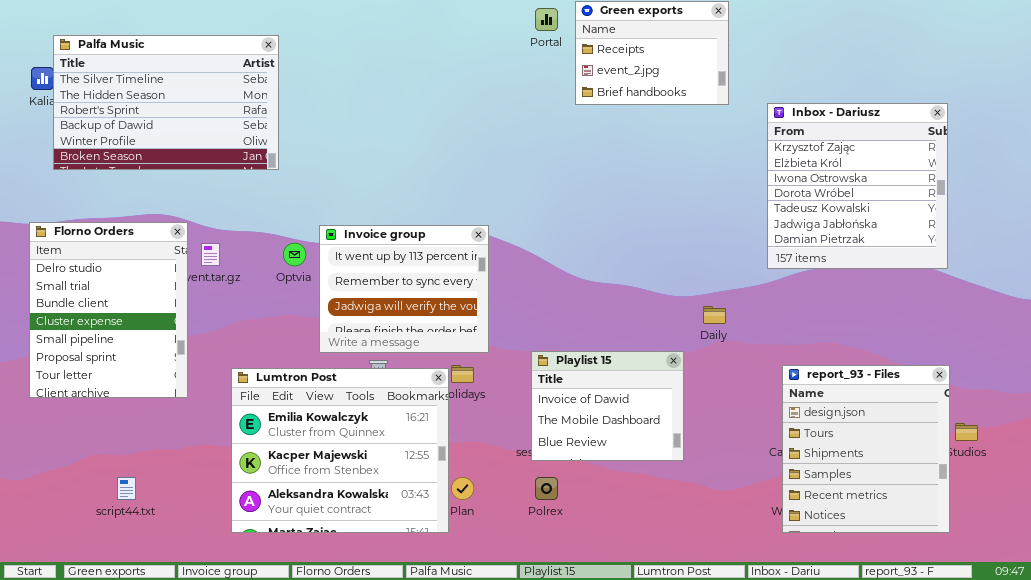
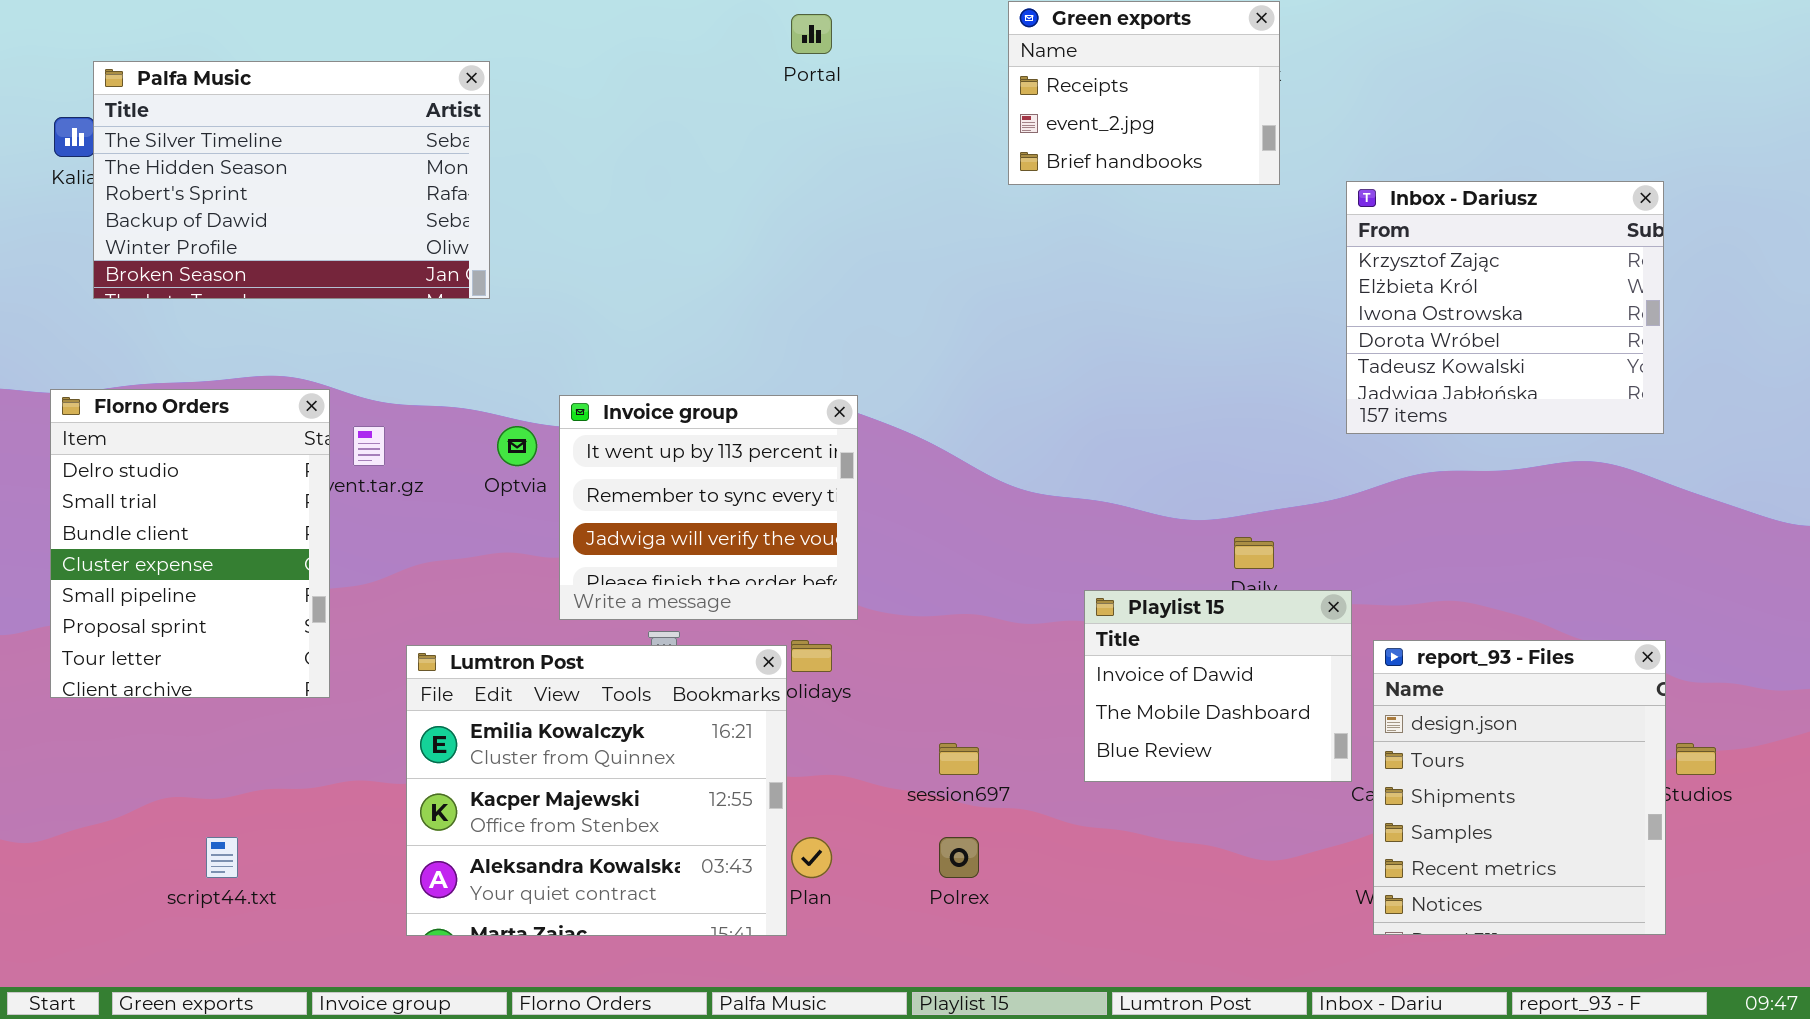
Portal: [535,8,558,31] -> [791,14,832,54], moved
Inbox - Dariusz: [767,103,948,269] -> [1346,181,1664,434], resized
Playlist 15: [531,351,684,461] -> [1084,590,1352,782], moved

